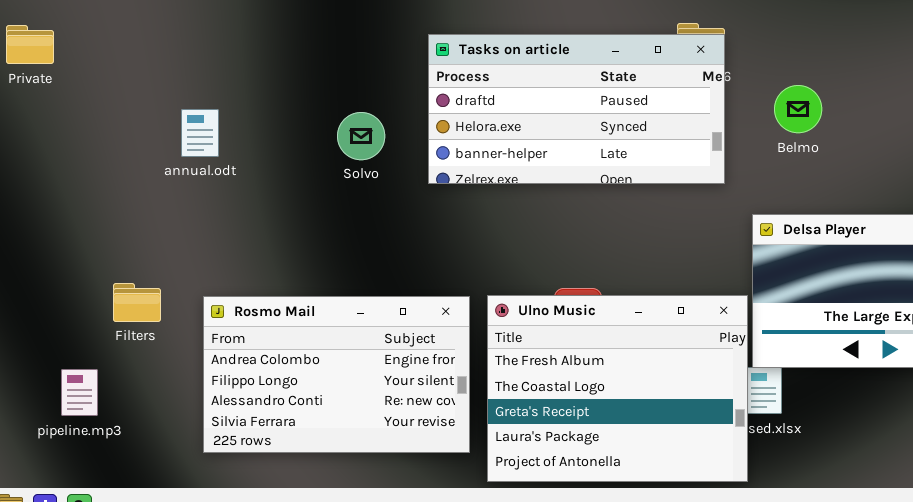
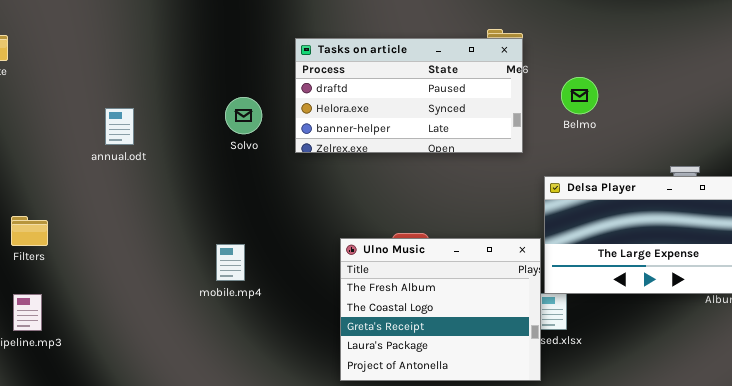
annual.odt: [181,109,219,157] -> [105,108,134,145], moved
Filters: [113,283,161,322] -> [11,216,48,246], moved
Rosmo Mail: [203,296,470,453] -> none, closed

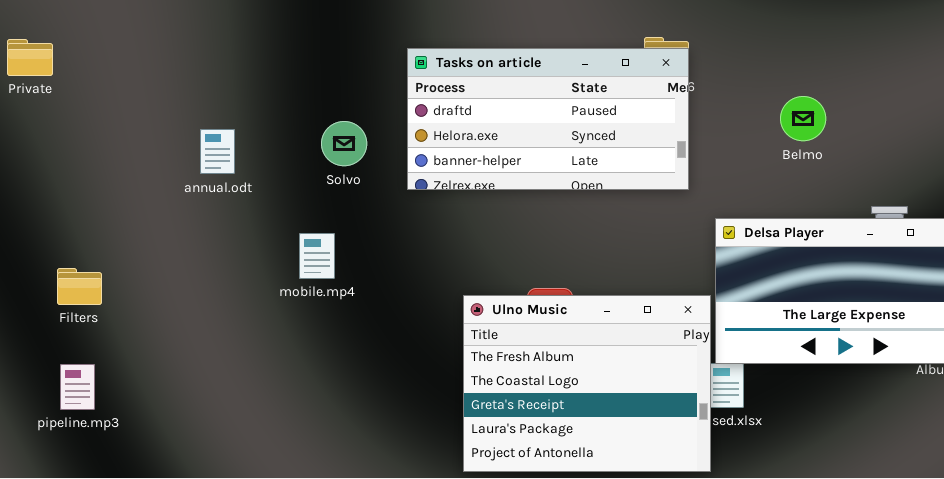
Belmo: [561,77,598,114] -> [780,96,826,141], moved
annual.odt: [105,108,134,145] -> [200,129,235,174], moved
mobile.mp4: [216,244,245,281] -> [299,233,335,279], moved

